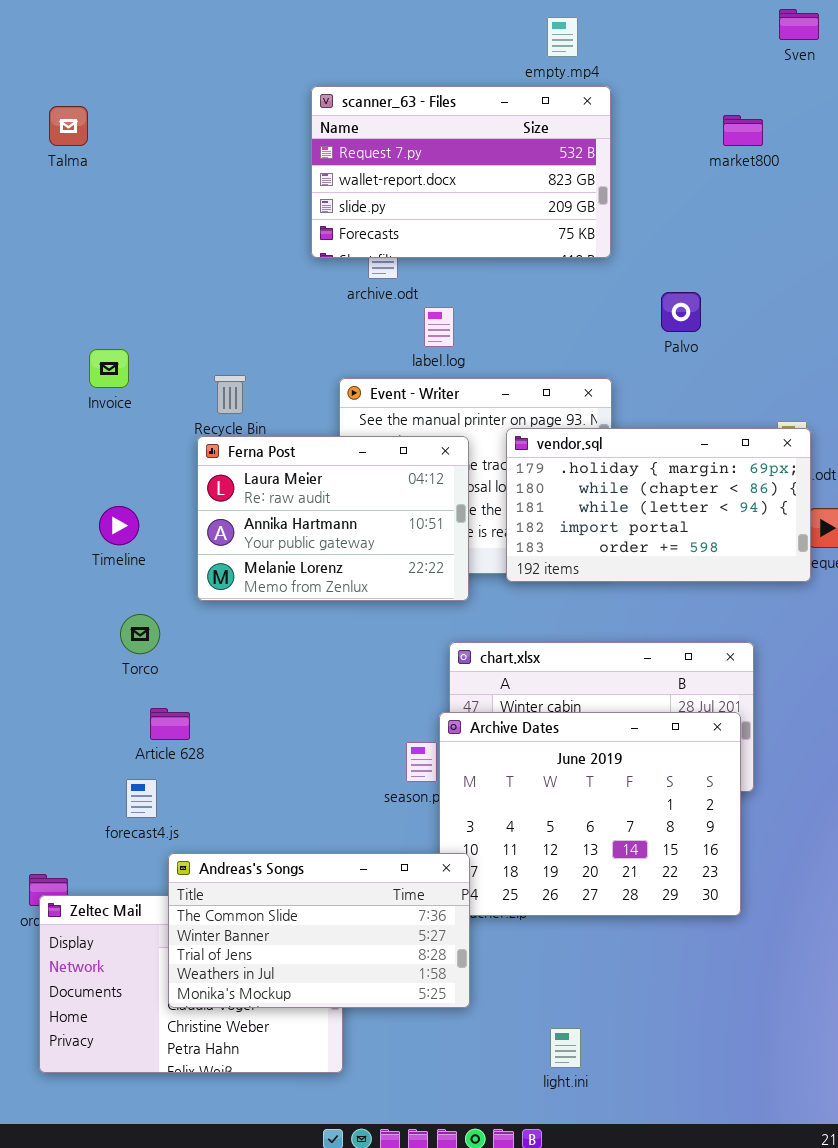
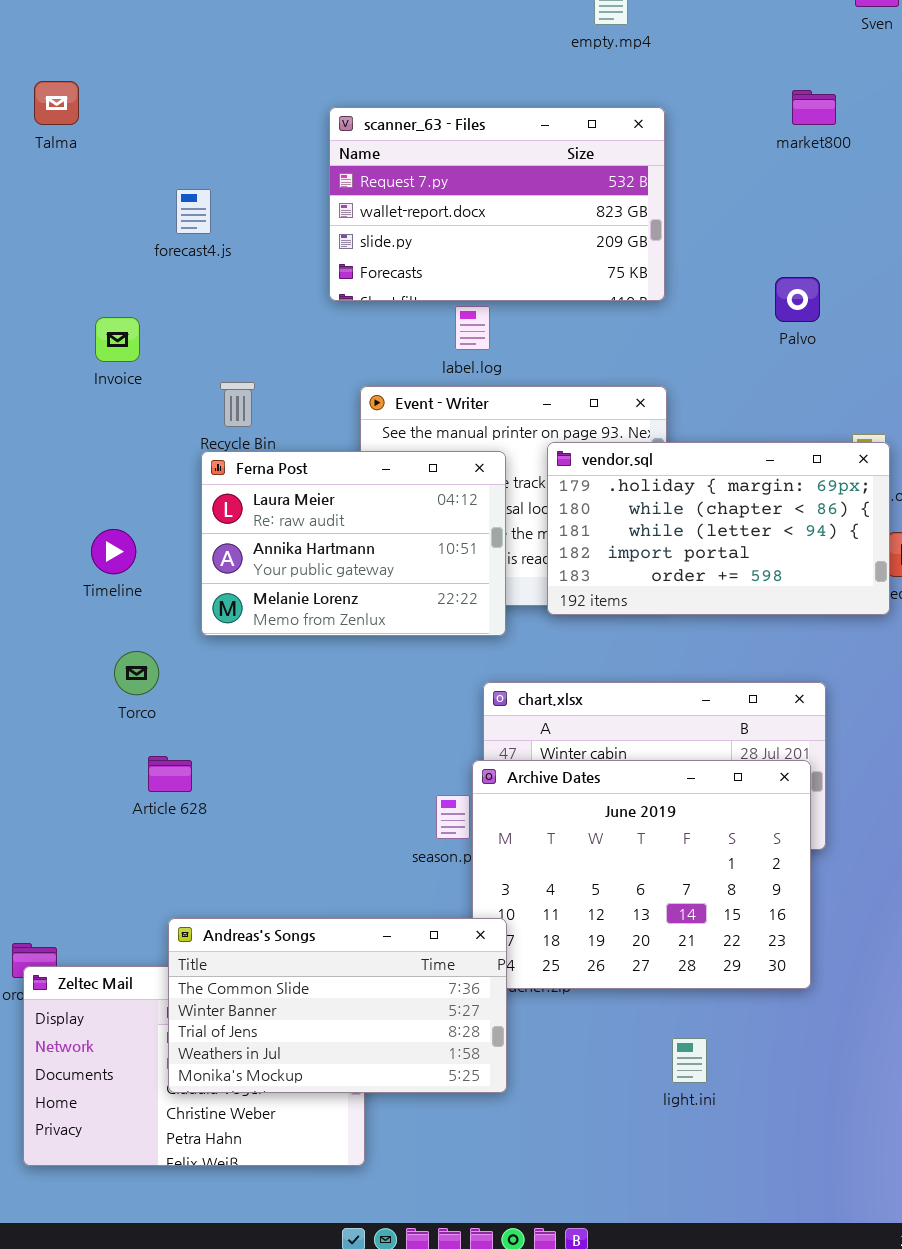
scanner_63 - Files: [311,86,611,258] -> [329,107,665,301], moved
Palvo: [661,292,701,332] -> [775,277,820,322], moved
Invoice: [89,349,129,388] -> [95,317,140,362], moved
forecast4.js: [126,779,157,818] -> [176,189,211,234], moved
light.ini: [550,1028,581,1068] -> [672,1038,707,1083], moved

